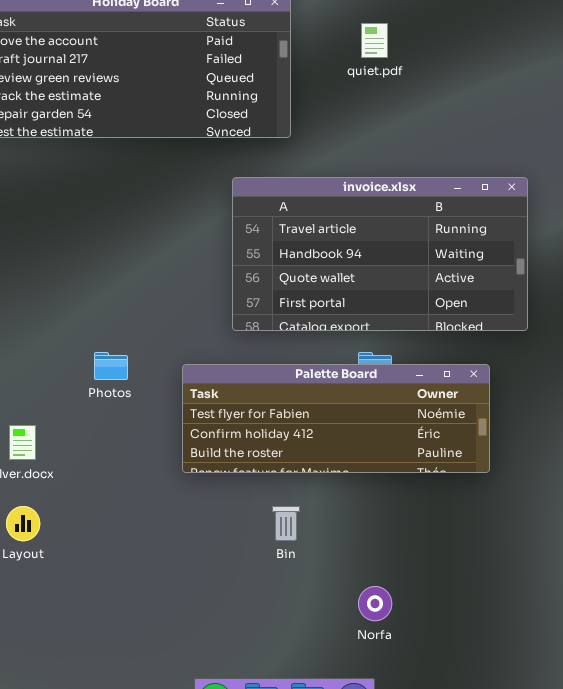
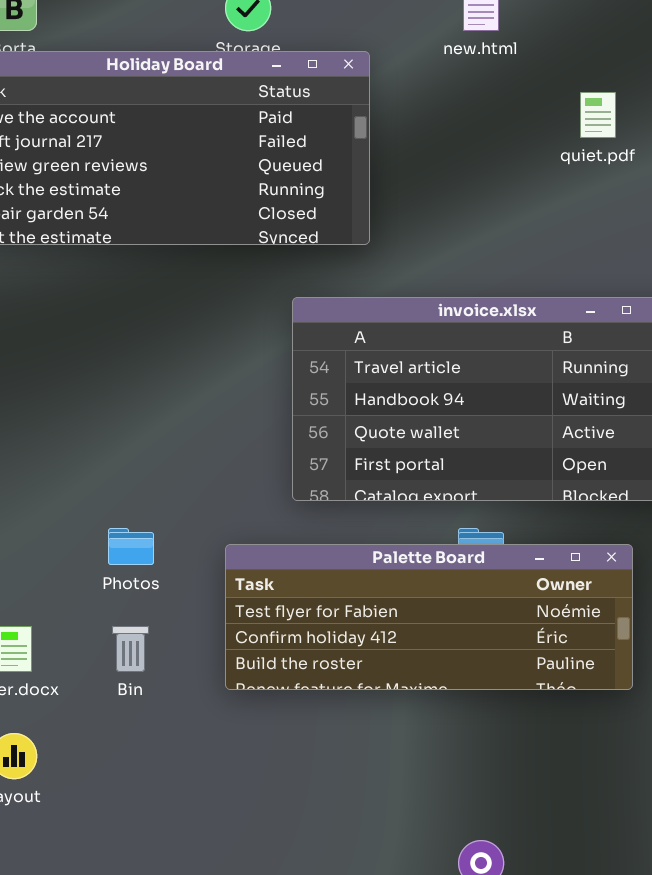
quiet.pdf: [361,23,388,58] -> [580,92,616,138], moved
Bin: [272,506,300,541] -> [112,626,149,672], moved

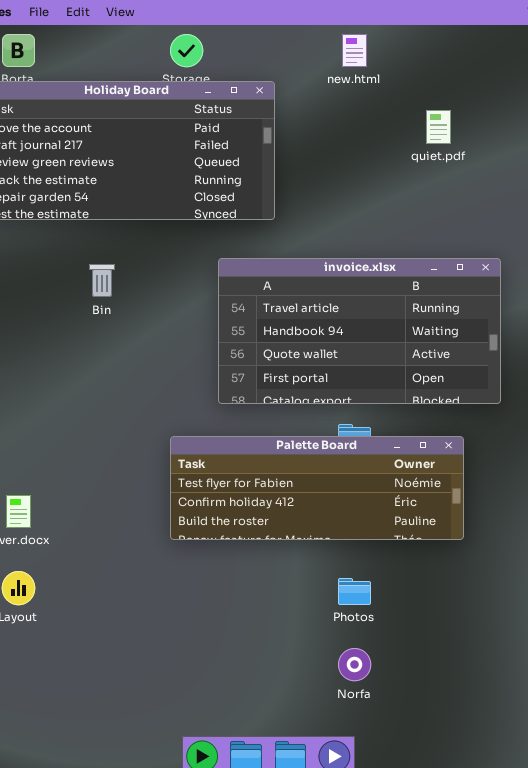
Photos: [108,528,154,565] -> [338,578,371,605], moved
Bin: [112,626,149,672] -> [89,264,115,297], moved

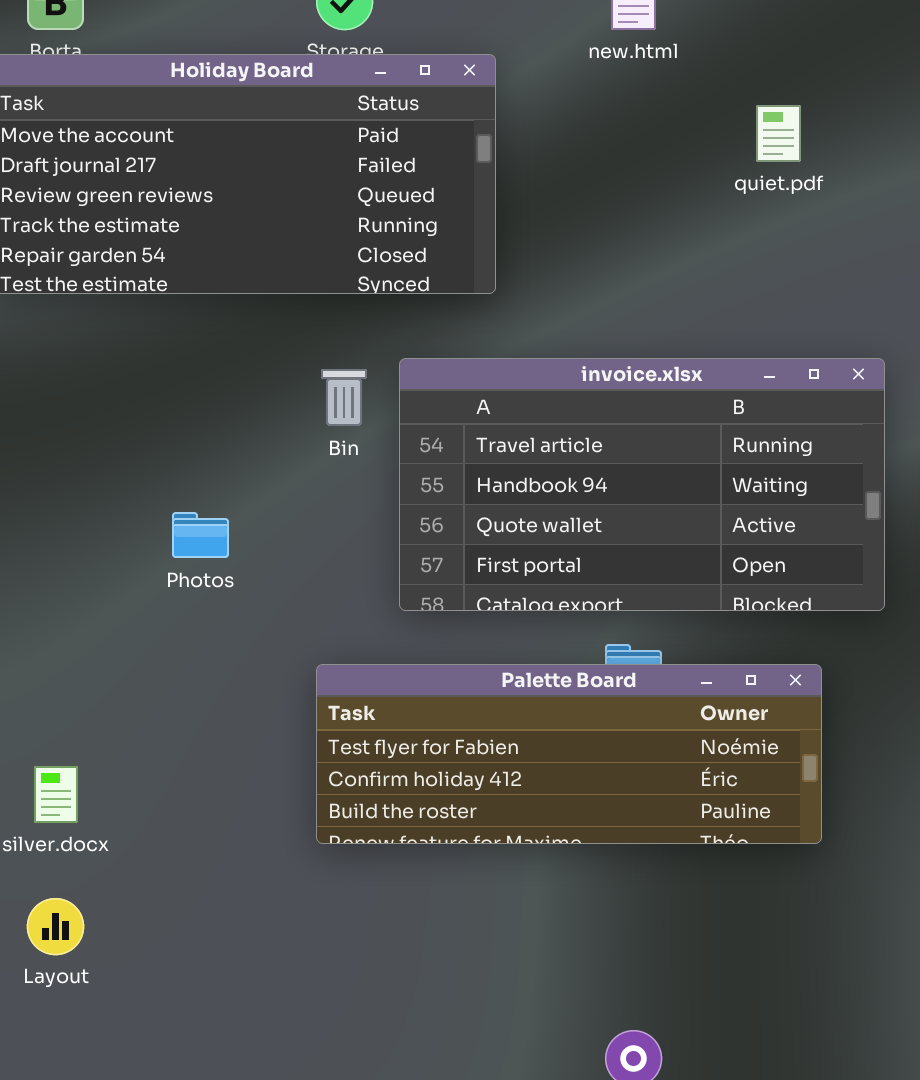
Bin: [89,264,115,297] -> [321,369,367,426], moved
Photos: [338,578,371,605] -> [172,512,229,558], moved

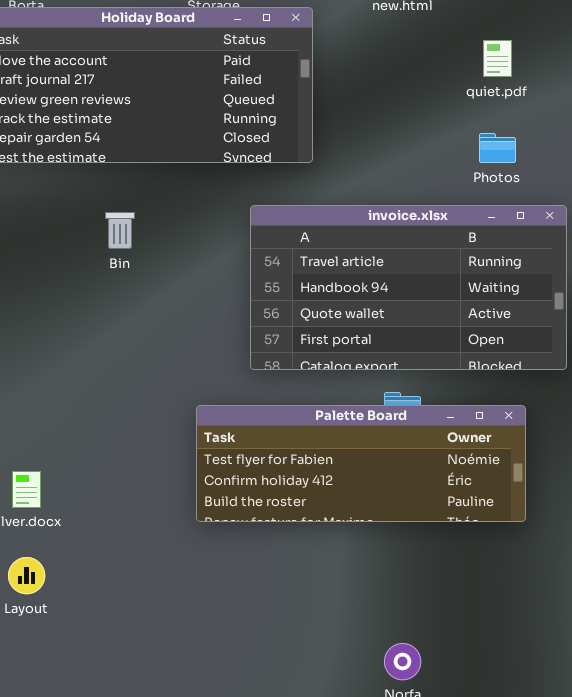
Bin: [321,369,367,426] -> [105,212,135,249], moved
Photos: [172,512,229,558] -> [479,133,516,163], moved

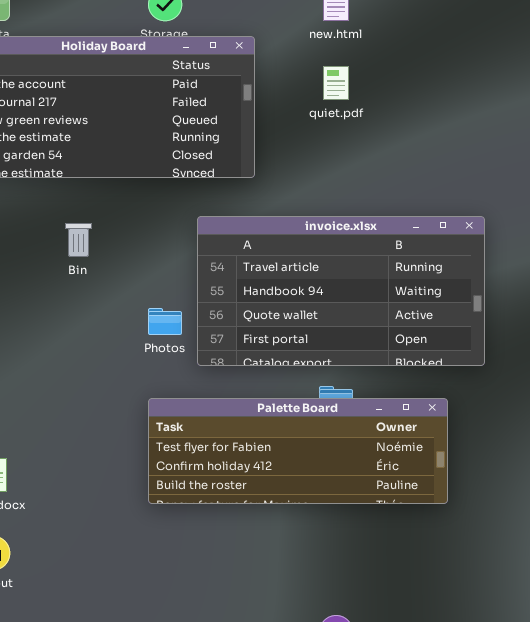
quiet.pdf: [483,40,512,77] -> [323,66,349,100], moved
Photos: [479,133,516,163] -> [148,308,182,335], moved

